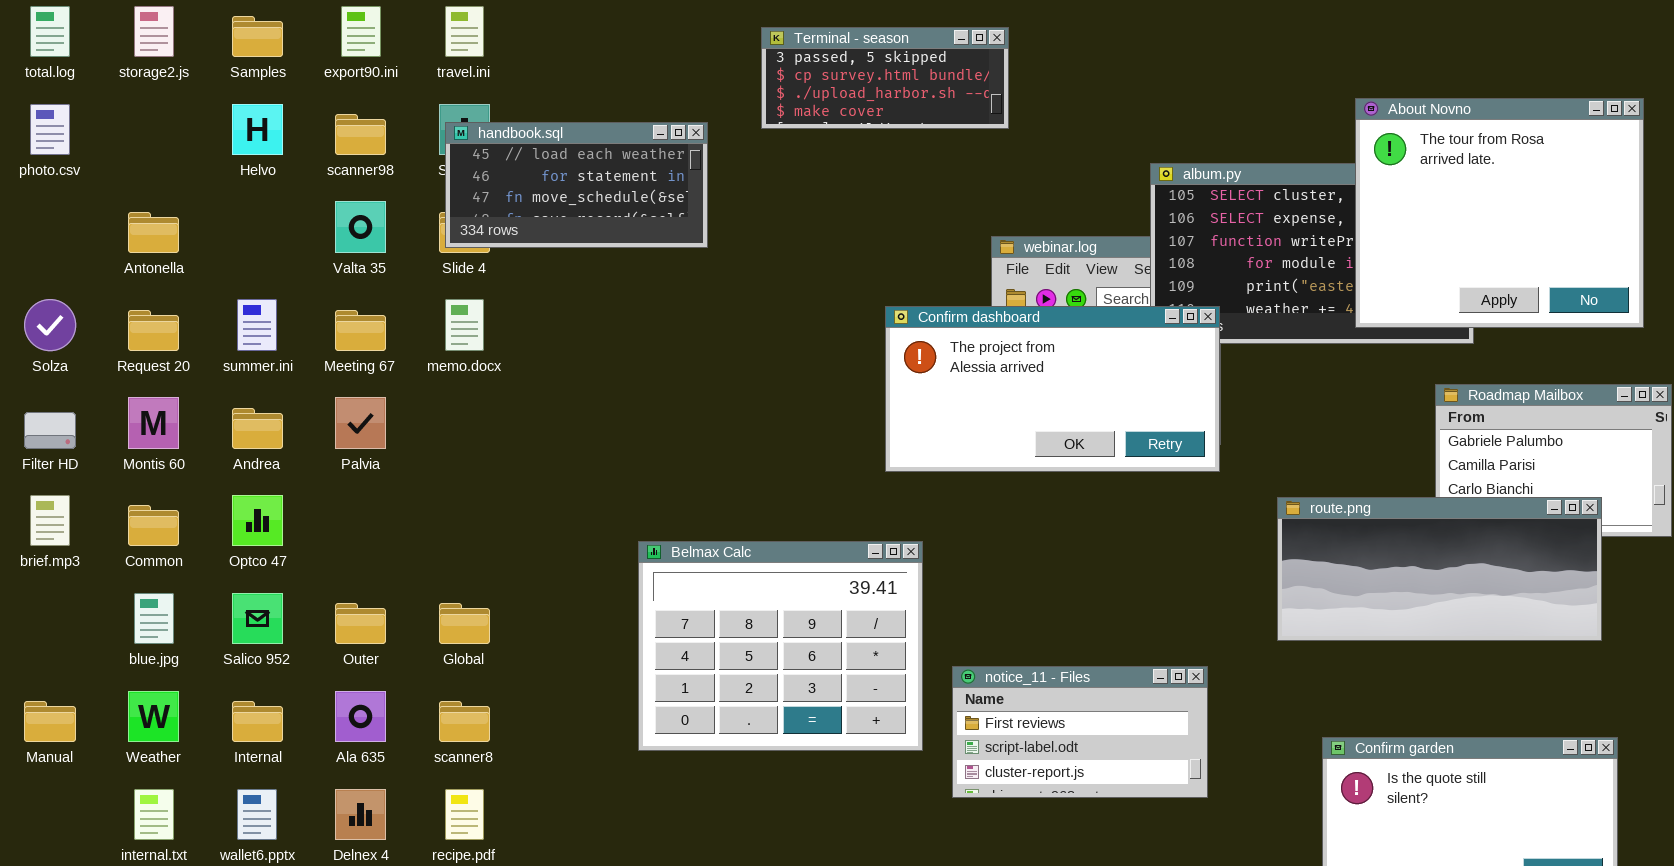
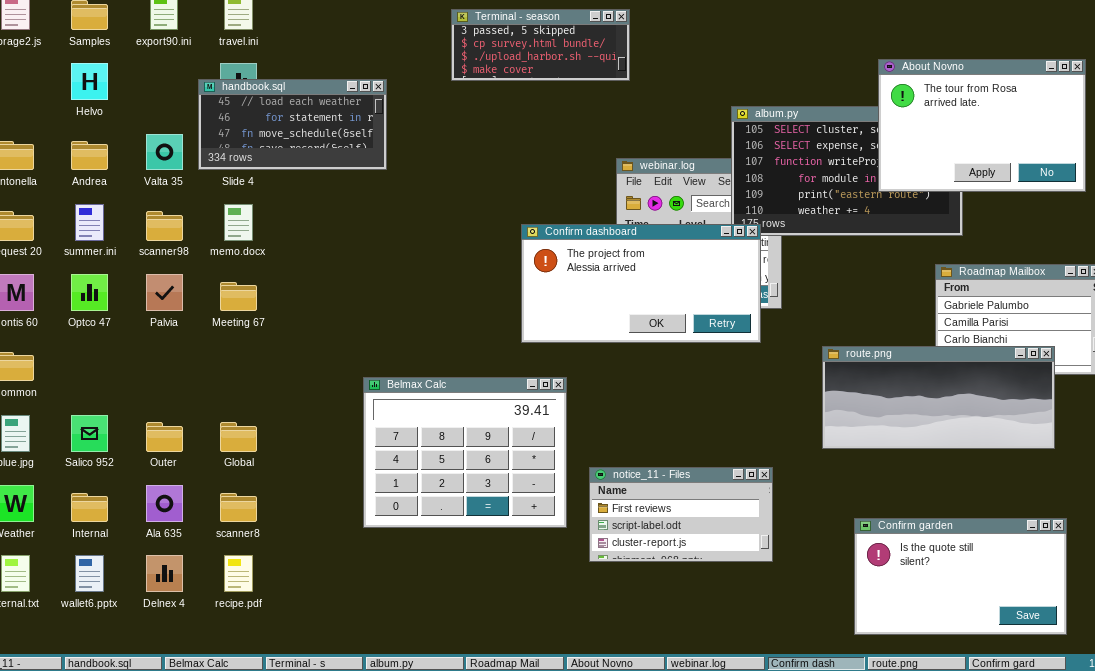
About Novno: [1355,98,1644,328] -> [878,59,1086,192], resized
scanner98: [335,114,386,155] -> [146,211,183,241], moved
handbook.sql: [445,122,708,248] -> [198,79,387,170], moved
Confirm dashboard: [885,306,1220,472] -> [521,224,761,343], moved
Meeting 67: [335,310,386,351] -> [220,282,257,311], moved
Andrea: [232,408,283,449] -> [71,141,108,170], moved
Optco 47: [232,495,283,546] -> [71,274,108,311], moved

